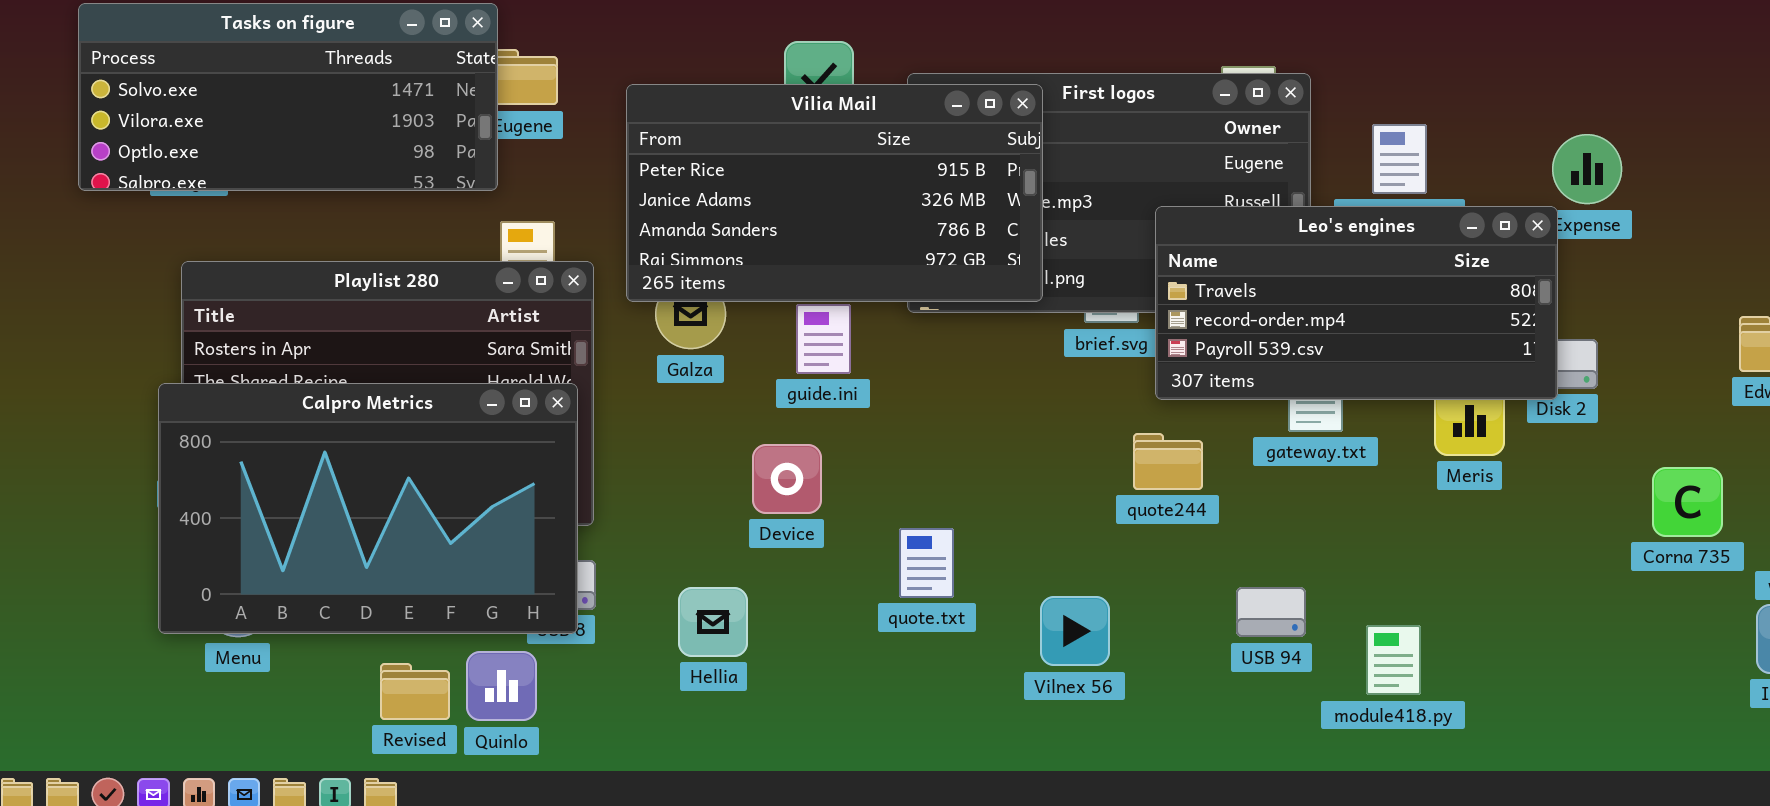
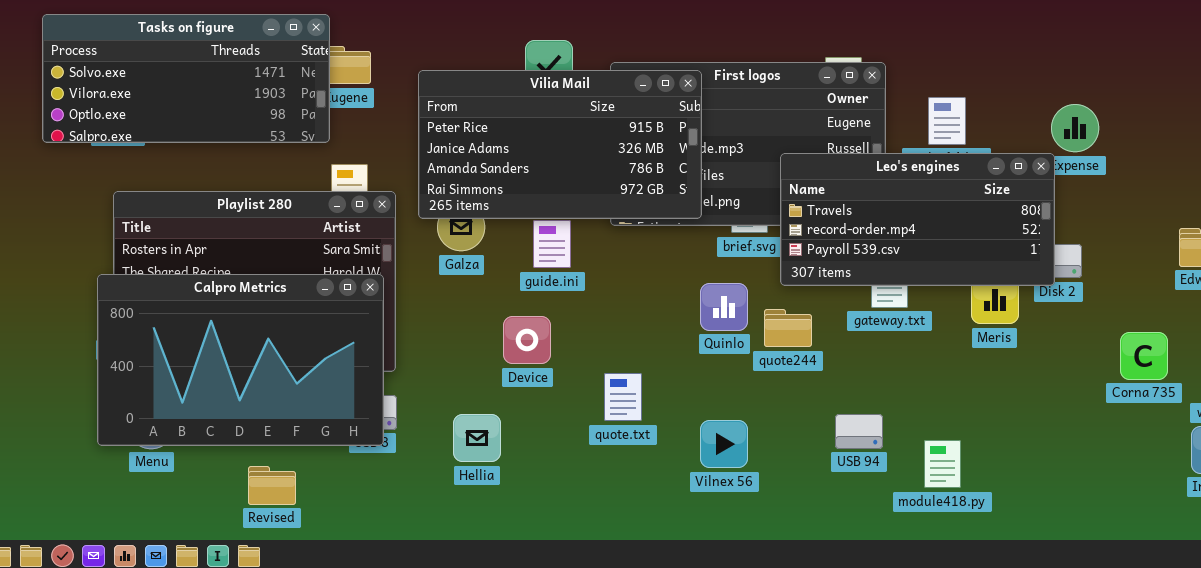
Quinlo: [466,651,537,721] -> [700,283,748,331], moved

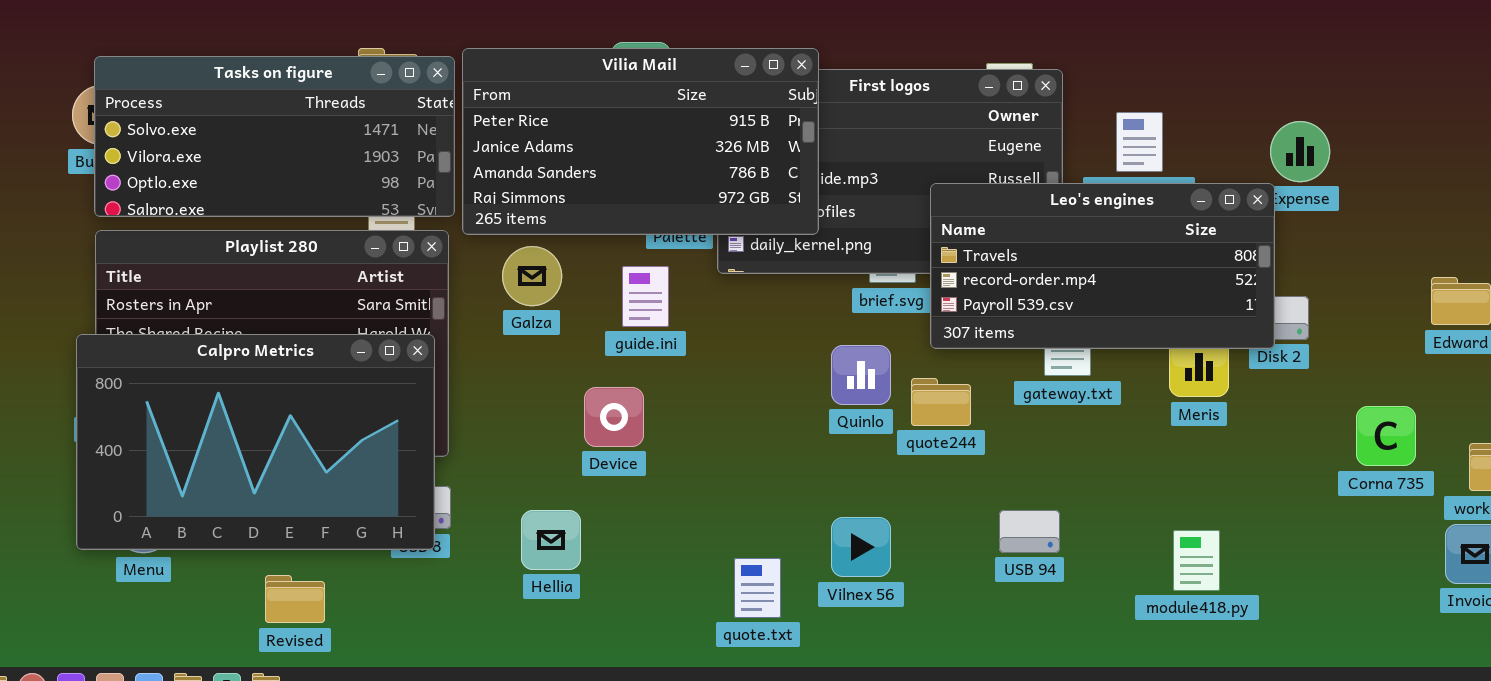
Tasks on figure: [42,14,330,143] -> [94,56,455,217], moved
Vilia Mail: [418,70,702,219] -> [462,48,819,235], moved
quote.txt: [604,373,642,421] -> [734,558,781,618], moved
module418.py: [924,440,961,488] -> [1173,530,1220,591], moved

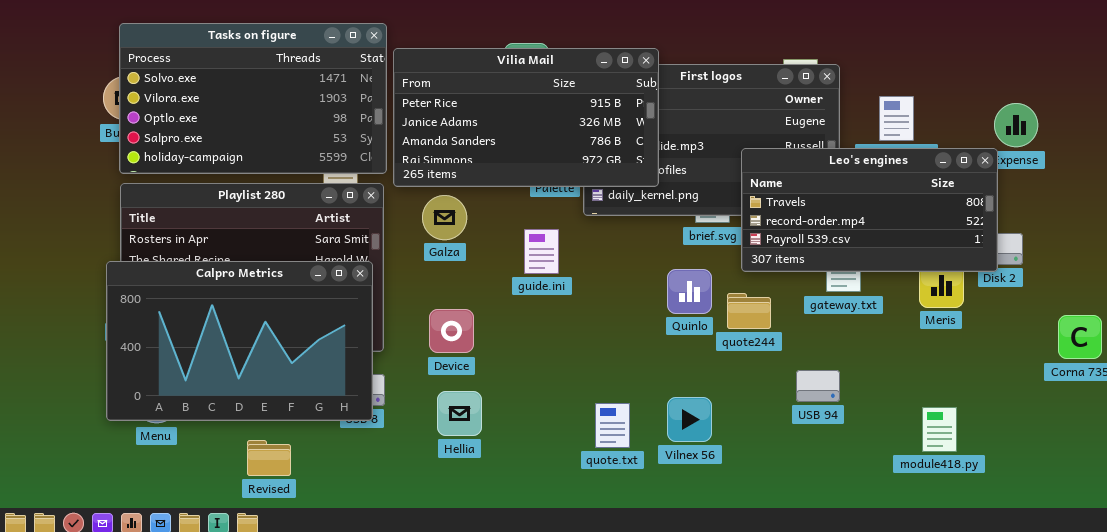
Tasks on figure: [94,56,455,217] -> [119,23,387,174], resized
guide.ini: [622,266,669,327] -> [524,229,559,274], moved
Device: [584,387,644,447] -> [429,309,474,353], moved
USB 94: [999,510,1060,553] -> [796,370,840,402], moved
quote.txt: [734,558,781,618] -> [595,403,630,448], moved

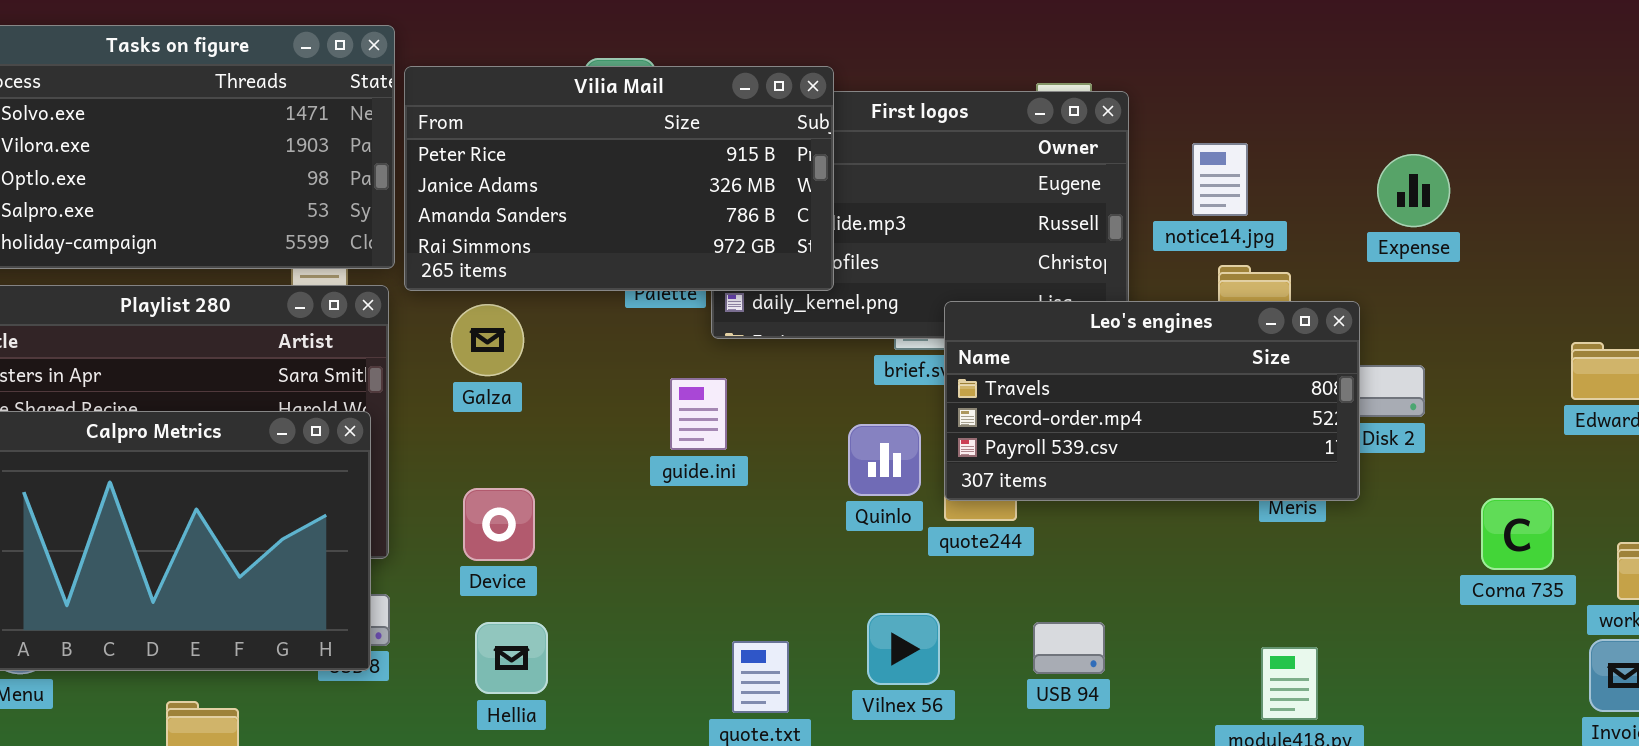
Leo's engines: [741,148,998,272] -> [944,301,1360,501], moved
guide.ini: [524,229,559,274] -> [670,378,727,450], moved
USB 94: [796,370,840,402] -> [1033,622,1105,674], moved
Vilnex 56: [667,397,712,442] -> [867,613,940,685], moved

